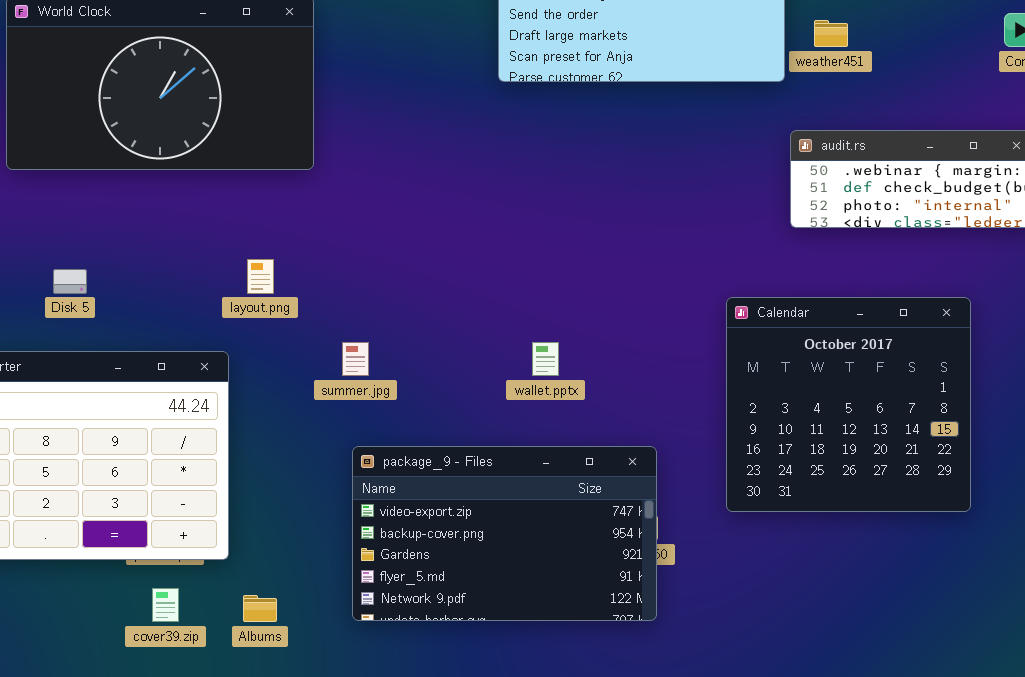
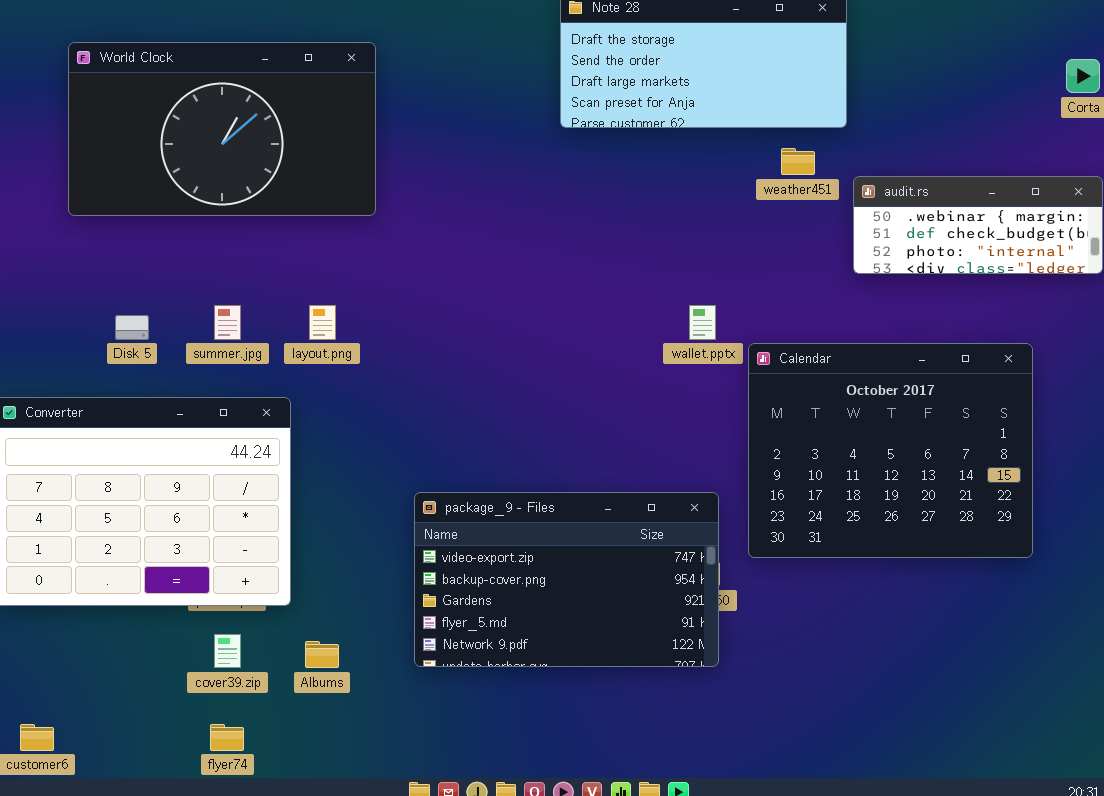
weather451: [814,20,848,47] -> [781,148,815,175], moved
Calendar: [726,297,971,512] -> [748,343,1033,558], resized
summer.jpg: [342,342,369,376] -> [214,305,241,340], moved
wallet.pptx: [532,342,559,376] -> [689,305,716,340], moved

